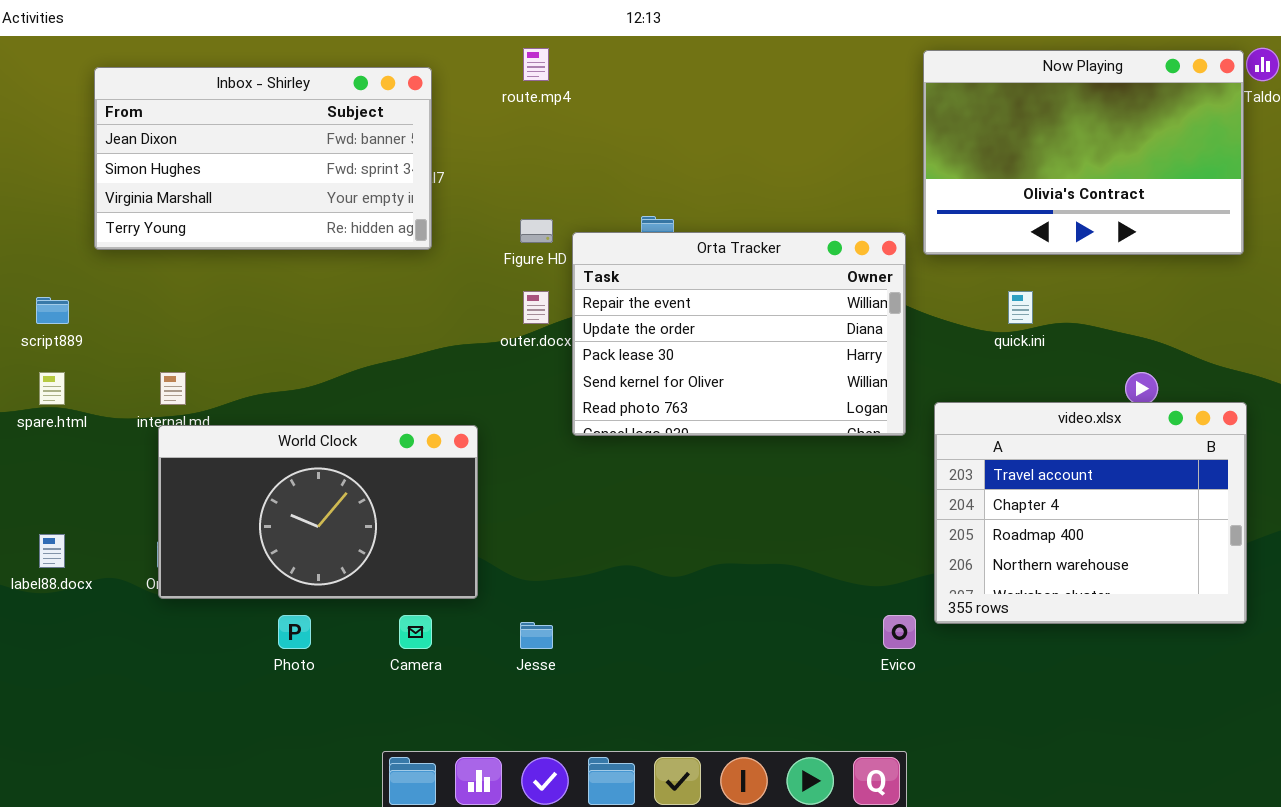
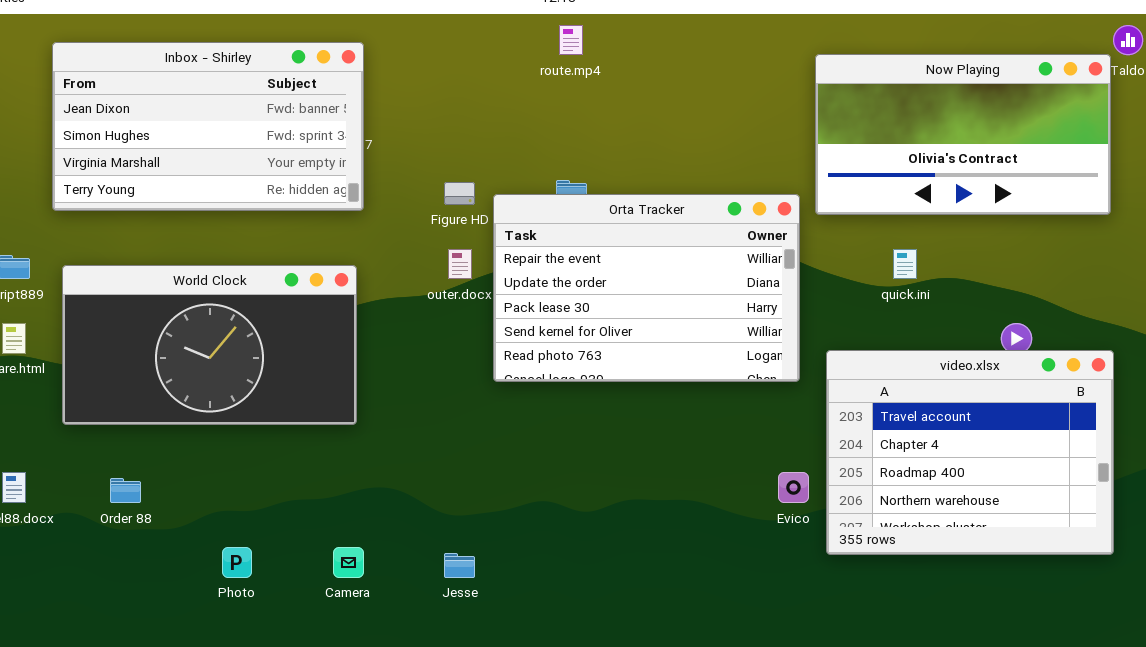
route.mp4: [523,48,549,81] -> [559,25,583,55], moved
Now Playing: [923,50,1244,255] -> [815,54,1111,215], resized
World Clock: [158,425,478,599] -> [62,265,357,425], moved
Evico: [883,615,916,649] -> [778,472,809,503], moved

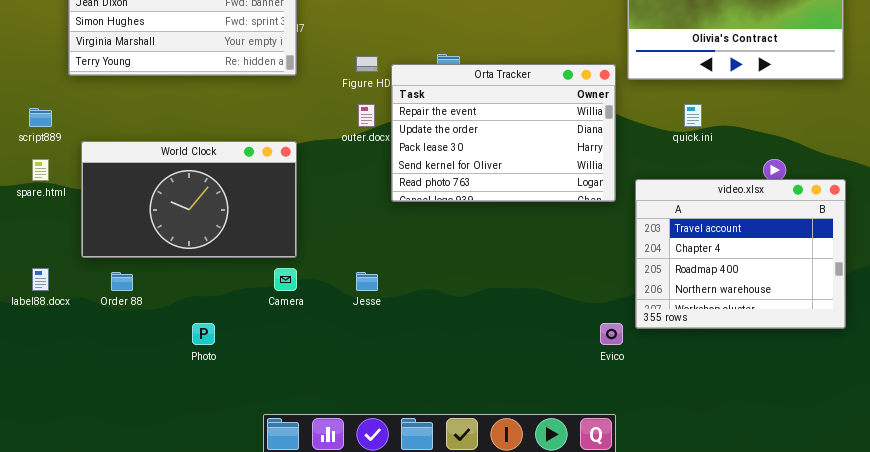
World Clock: [62,265,357,425] -> [81,141,297,258], moved
Evico: [778,472,809,503] -> [600,323,623,345], moved
Camera: [333,547,364,578] -> [274,268,297,291], moved
Jesse: [444,553,475,578] -> [356,272,378,291], moved

